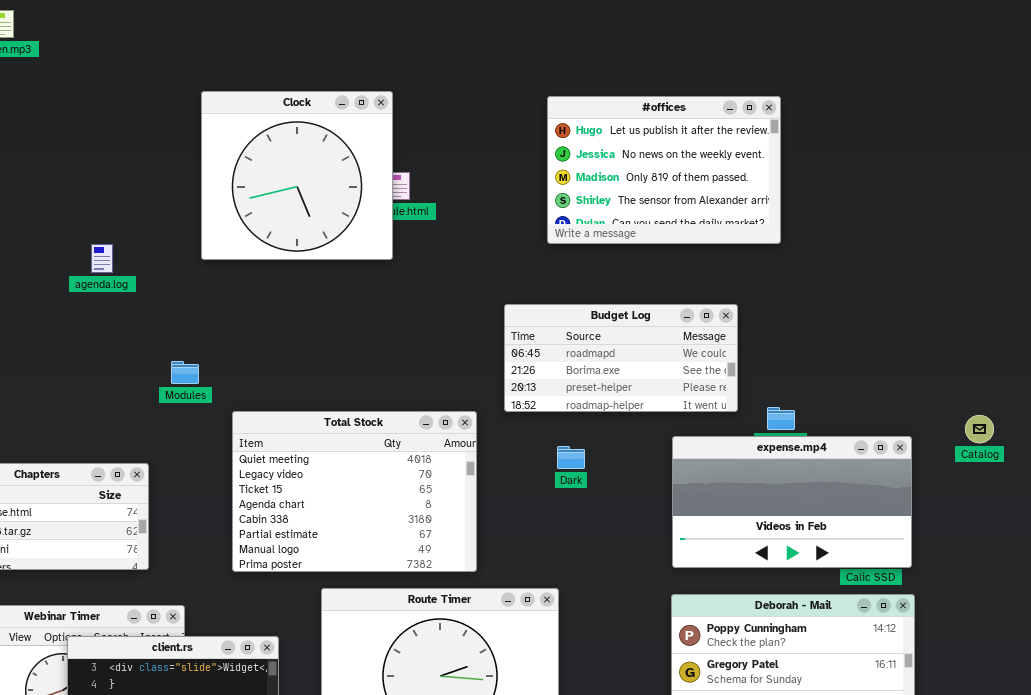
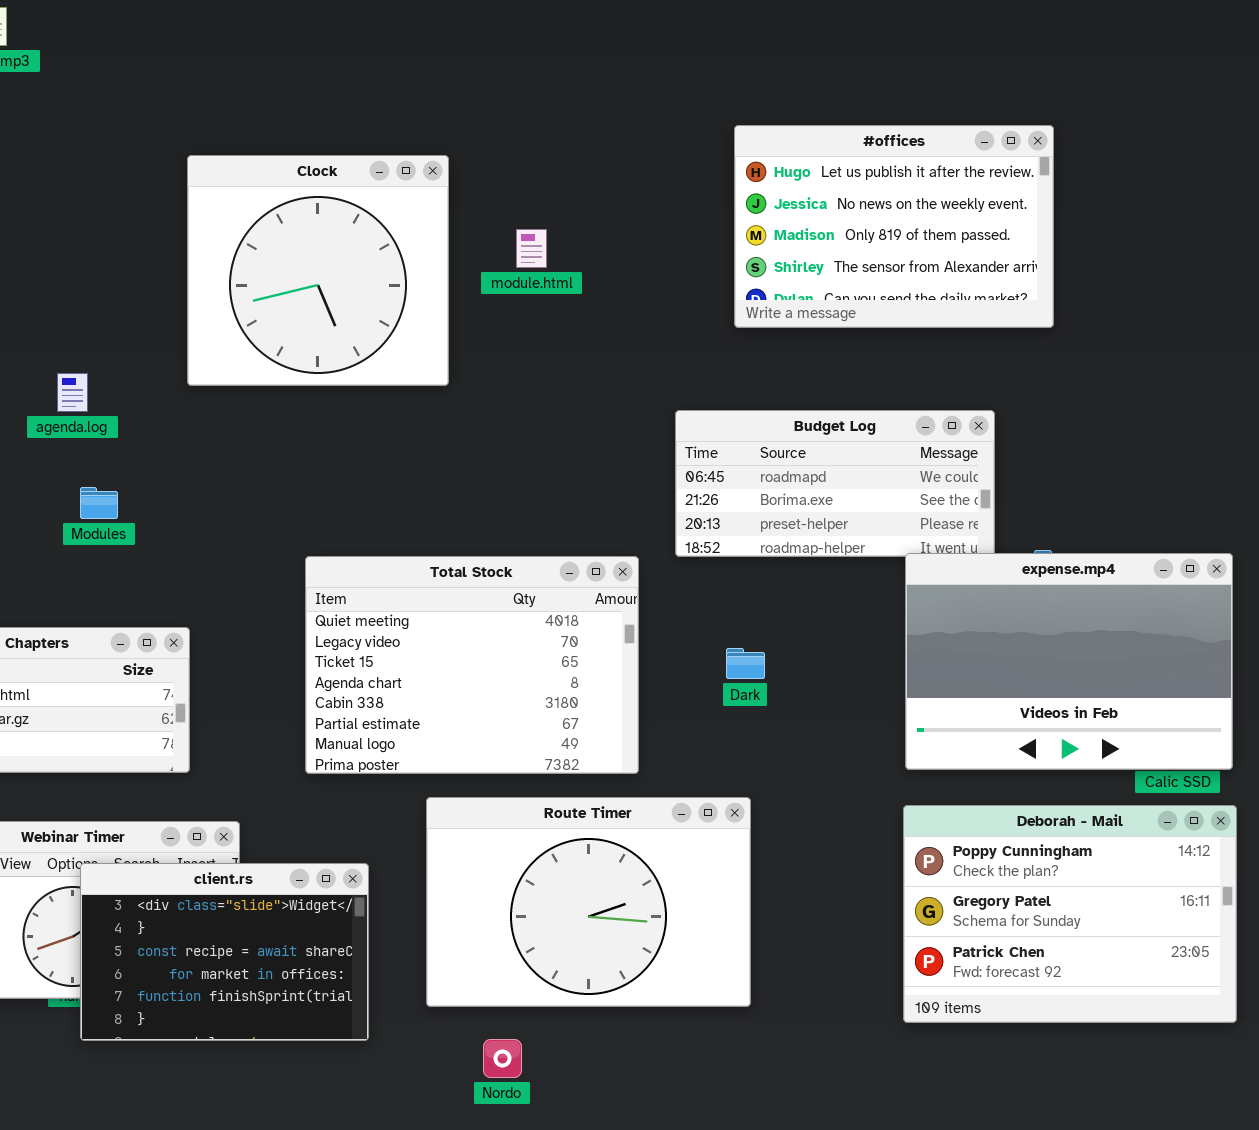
Clock: [201,91,393,260] -> [187,155,449,386], moved
agenda.log: [91,244,113,273] -> [57,373,88,412], moved
Modules: [171,361,199,384] -> [80,487,118,519], moved
expense.mp4: [672,436,912,568] -> [905,553,1233,770], resized
Dark: [557,446,585,469] -> [726,648,765,679], moved

